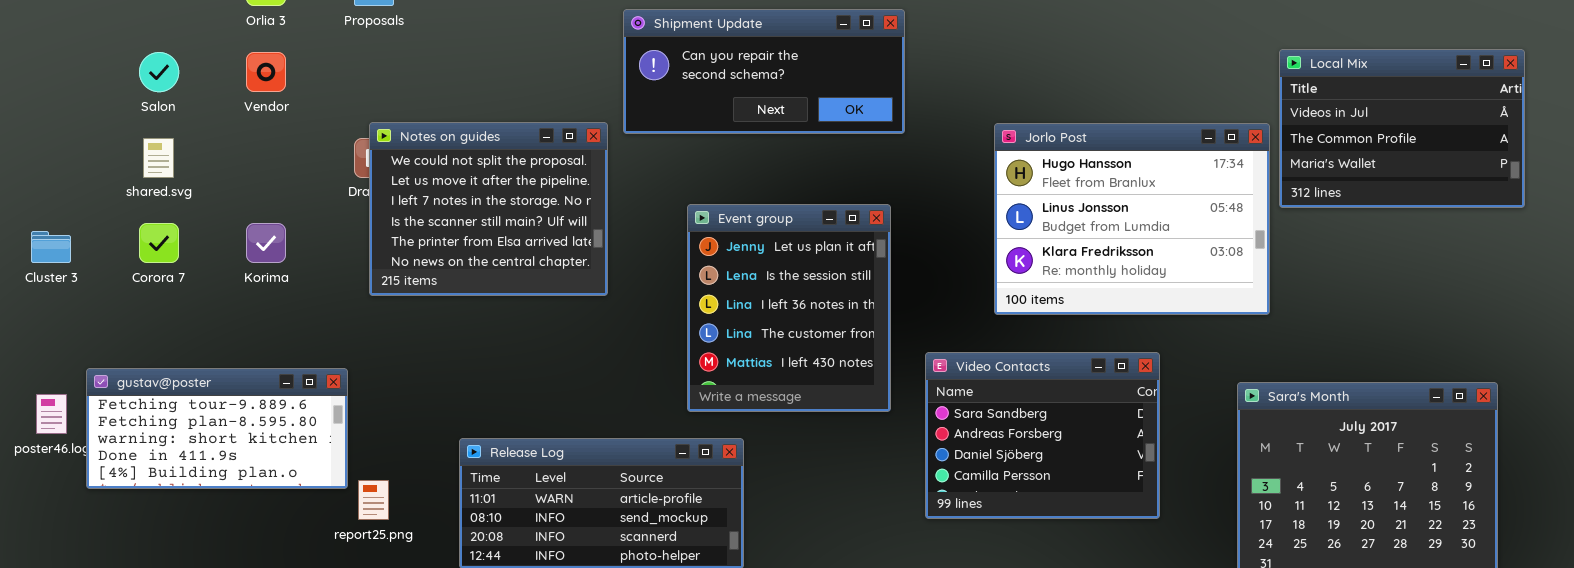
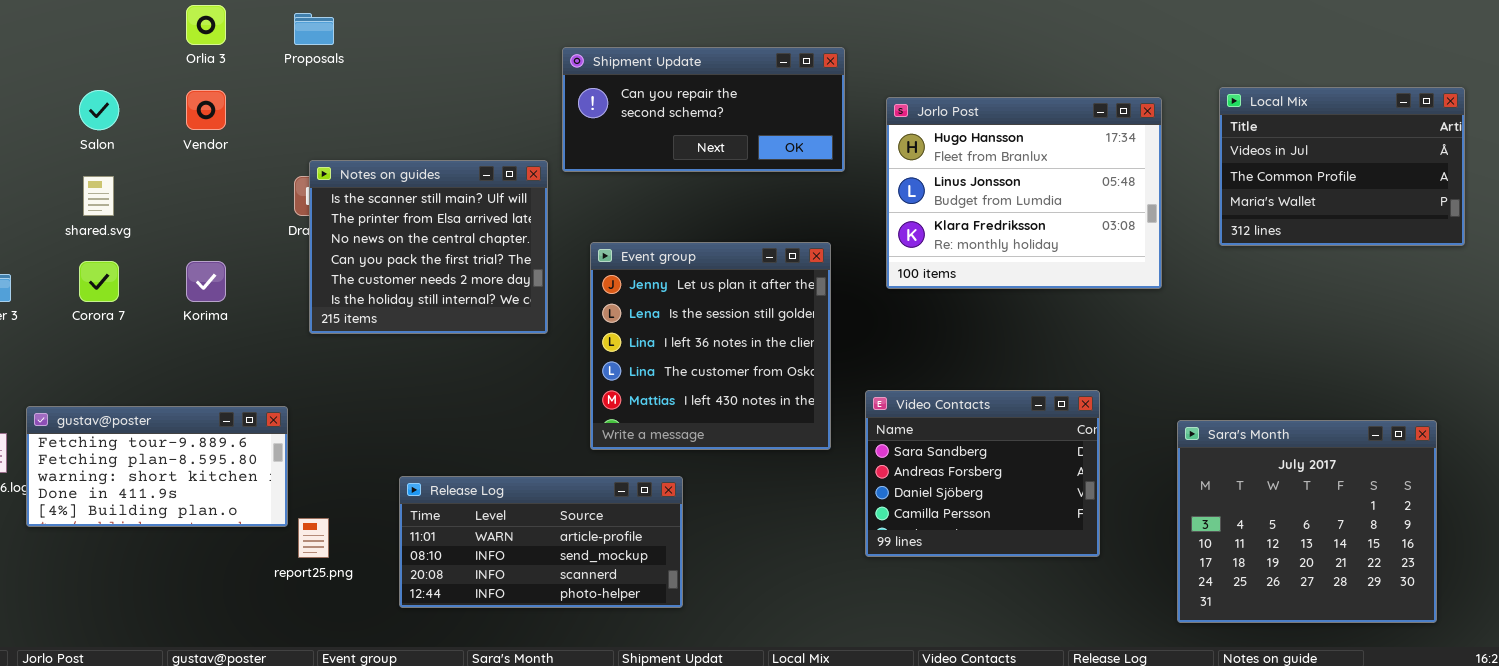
Notes on guides: [369,122,608,296] -> [309,160,548,334], scrolled down 3 rows
Jorlo Post: [994,123,1270,315] -> [886,97,1162,289], moved
Event group: [687,204,891,412] -> [590,242,831,450], resized

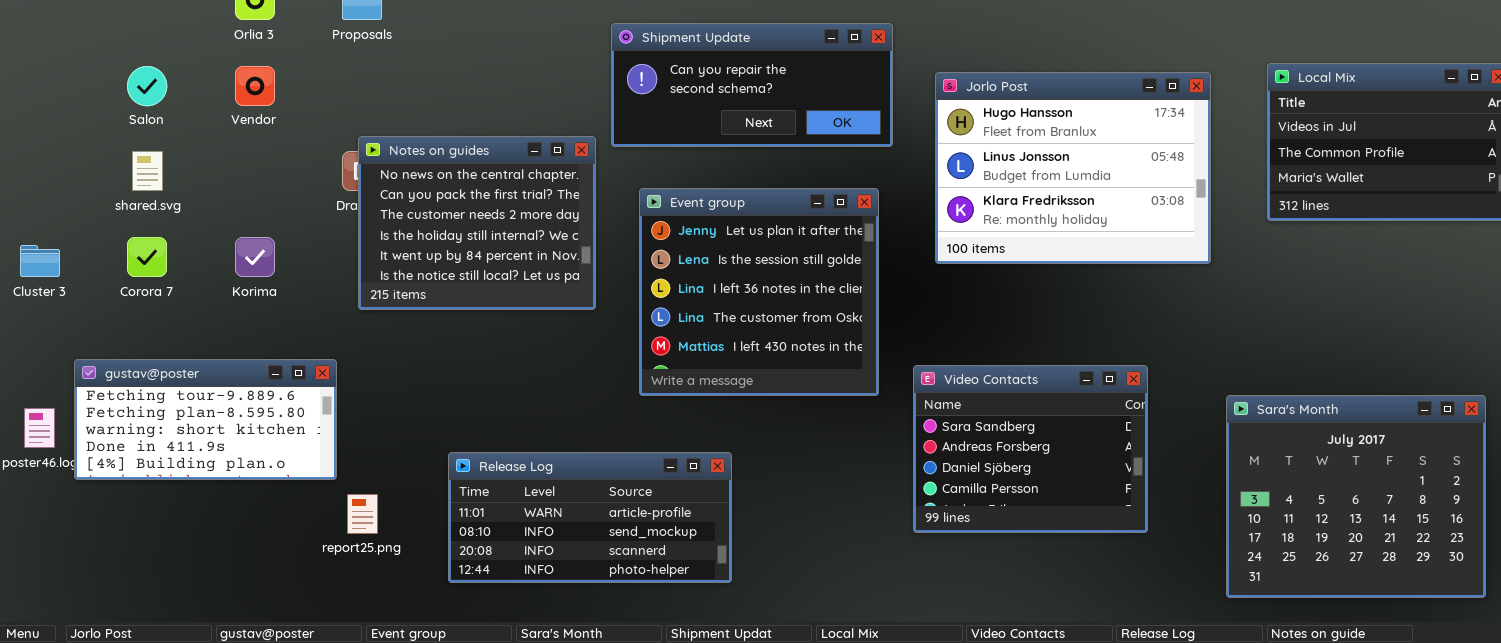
Notes on guides: [309,160,548,334] -> [358,136,596,310], scrolled down 2 rows
Event group: [590,242,831,450] -> [639,188,879,396], moved
gustav@poster: [26,406,288,527] -> [74,359,337,480], moved

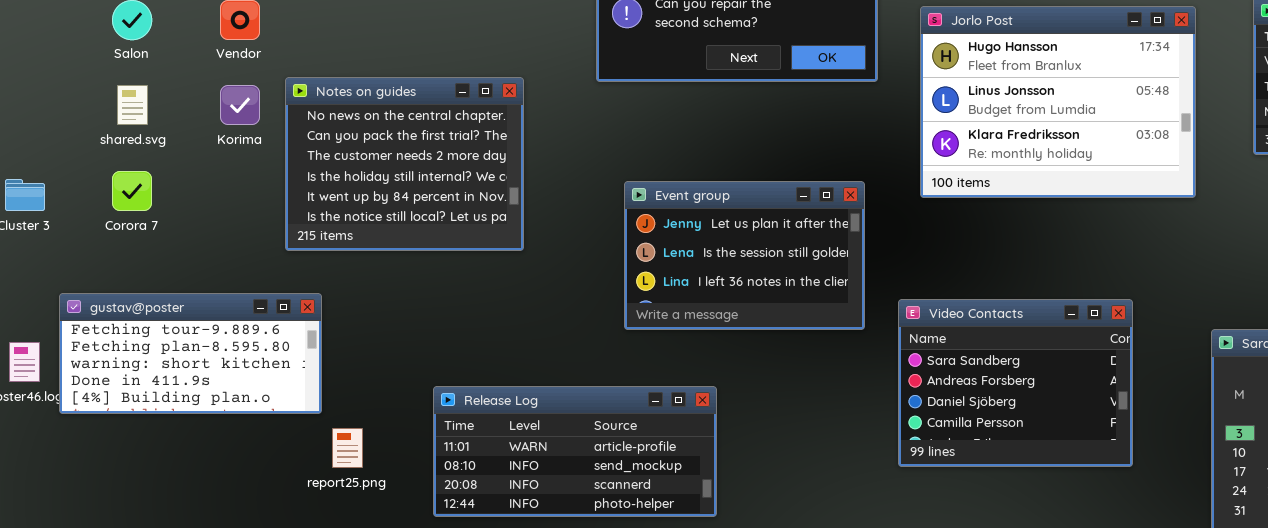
Notes on guides: [358,136,596,310] -> [285,77,524,251], moved
Event group: [639,188,879,396] -> [624,181,865,330], resized
Korima: [235,237,275,277] -> [220,85,260,125], moved

